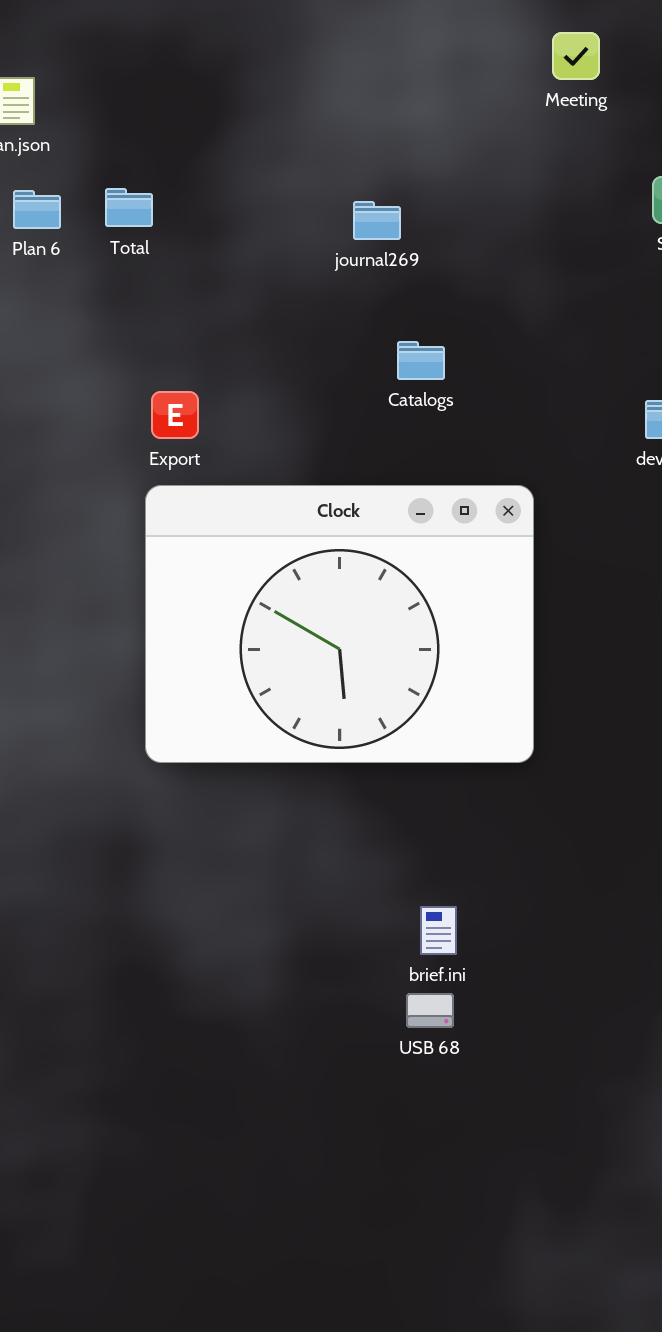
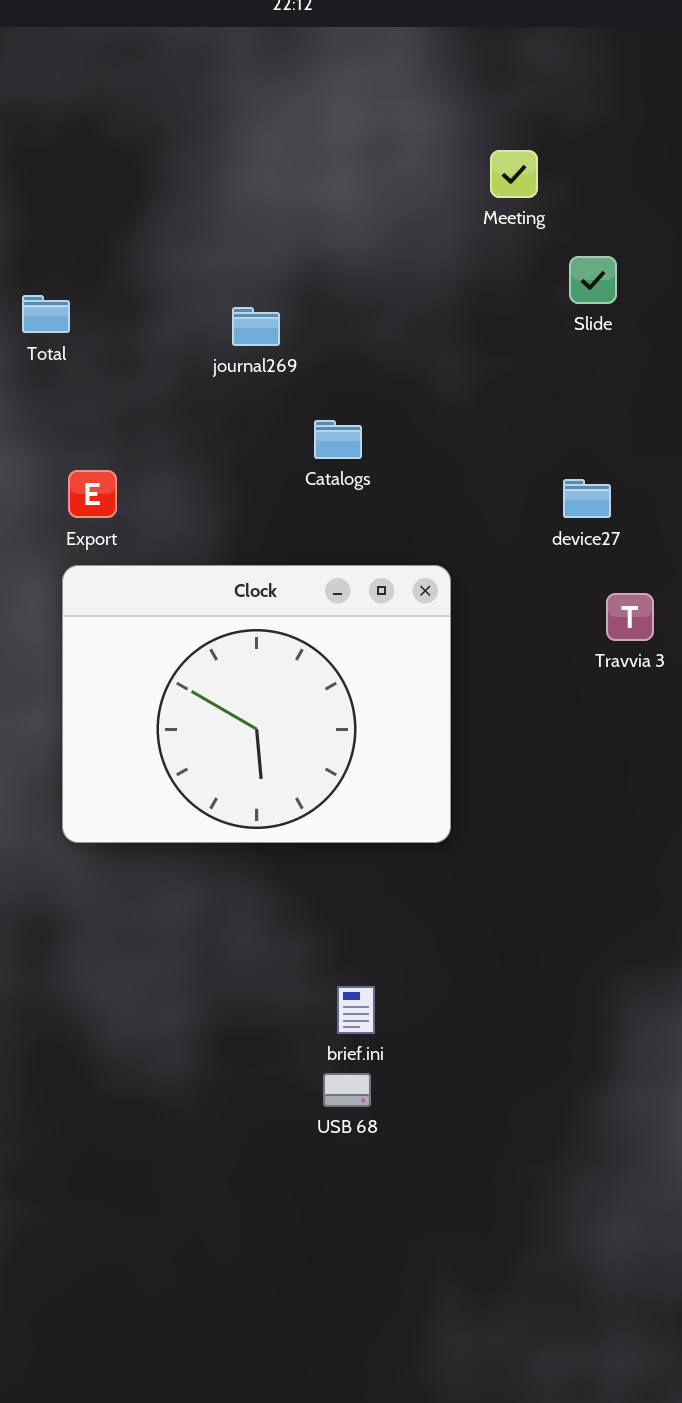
Meeting: [552,32,600,80] -> [490,150,538,198], moved
Total: [105,188,153,227] -> [22,295,70,333], moved
journal269: [353,201,401,240] -> [232,307,280,346], moved

